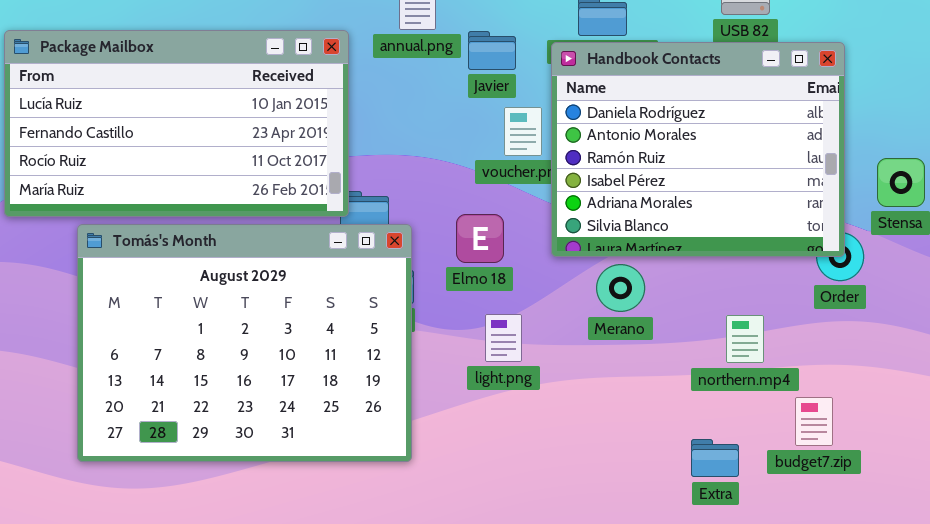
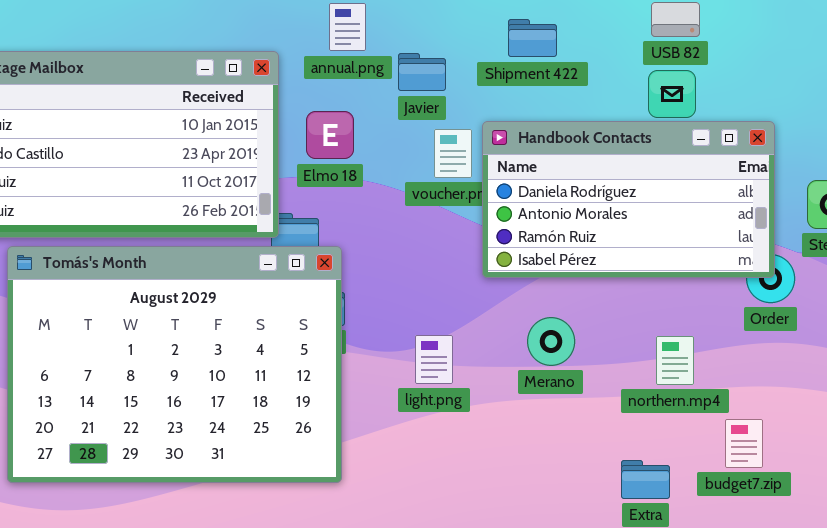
Handbook Contacts: [551,42,845,257] -> [482,121,775,278], resized
Elmo 18: [456,214,504,263] -> [306,111,354,159], moved
Merano: [596,264,645,312] -> [527,317,575,366], moved

